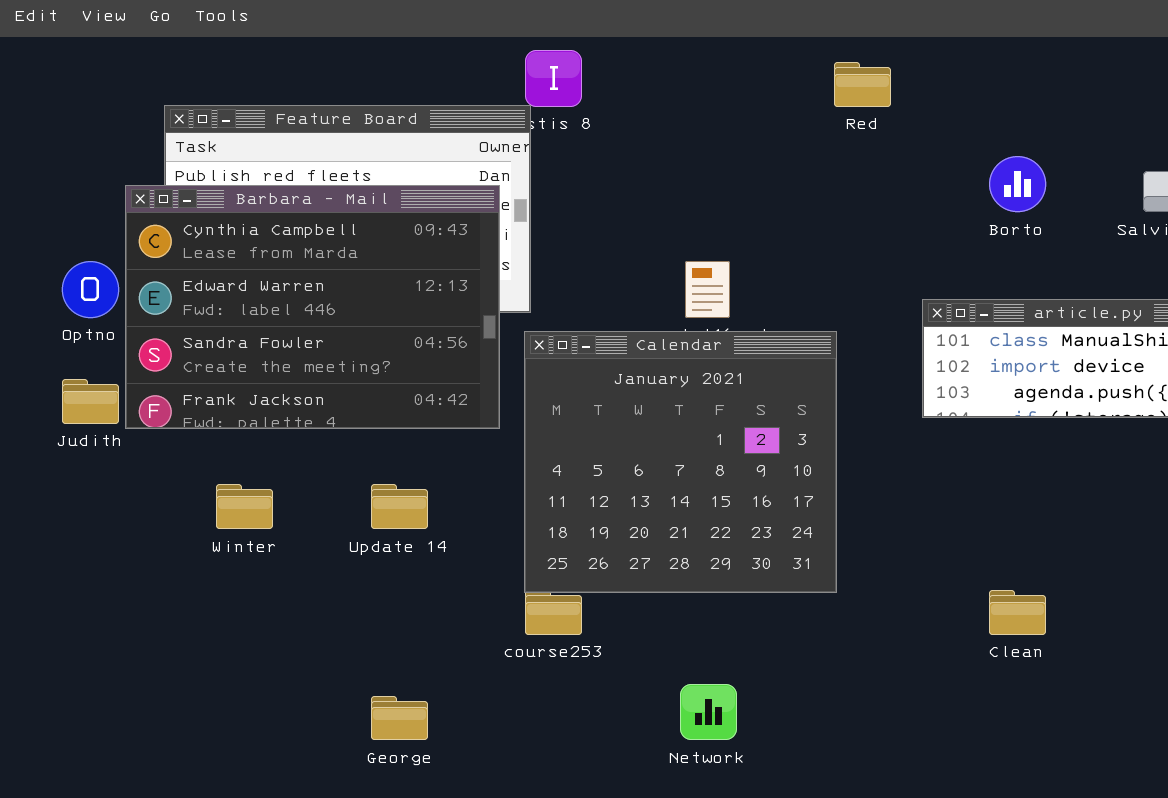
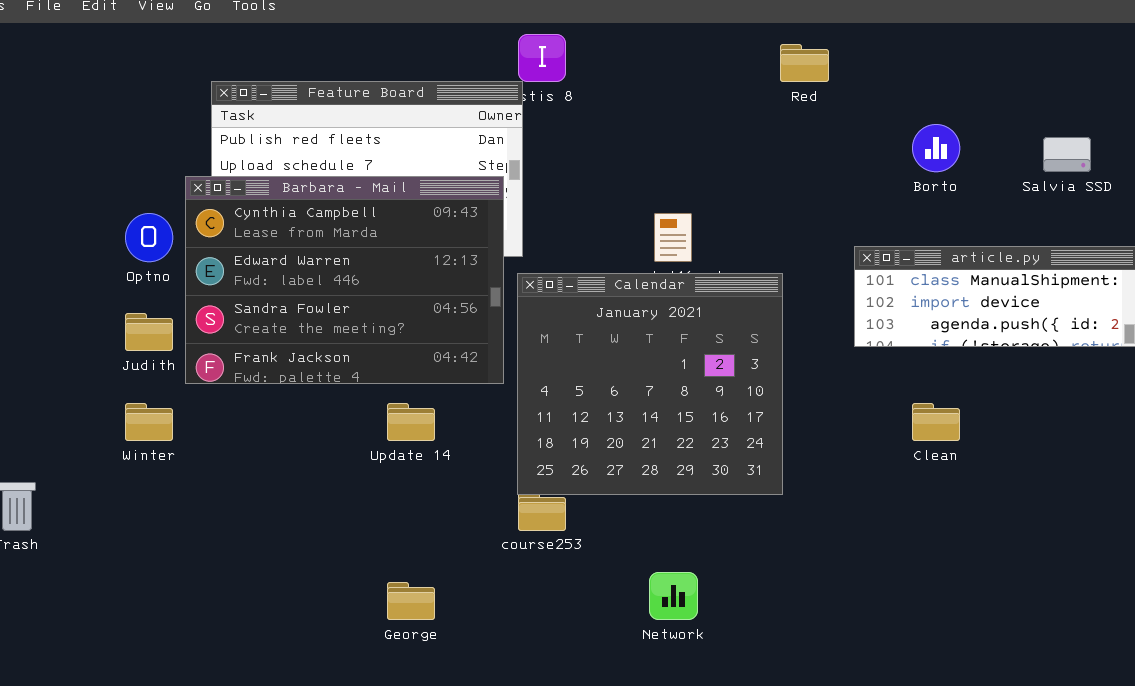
Barbara - Mail: [125,185,500,429] -> [185,176,504,384], moved
Winter: [216,484,273,529] -> [125,403,173,441], moved
Clean: [989,590,1046,635] -> [912,403,960,441], moved

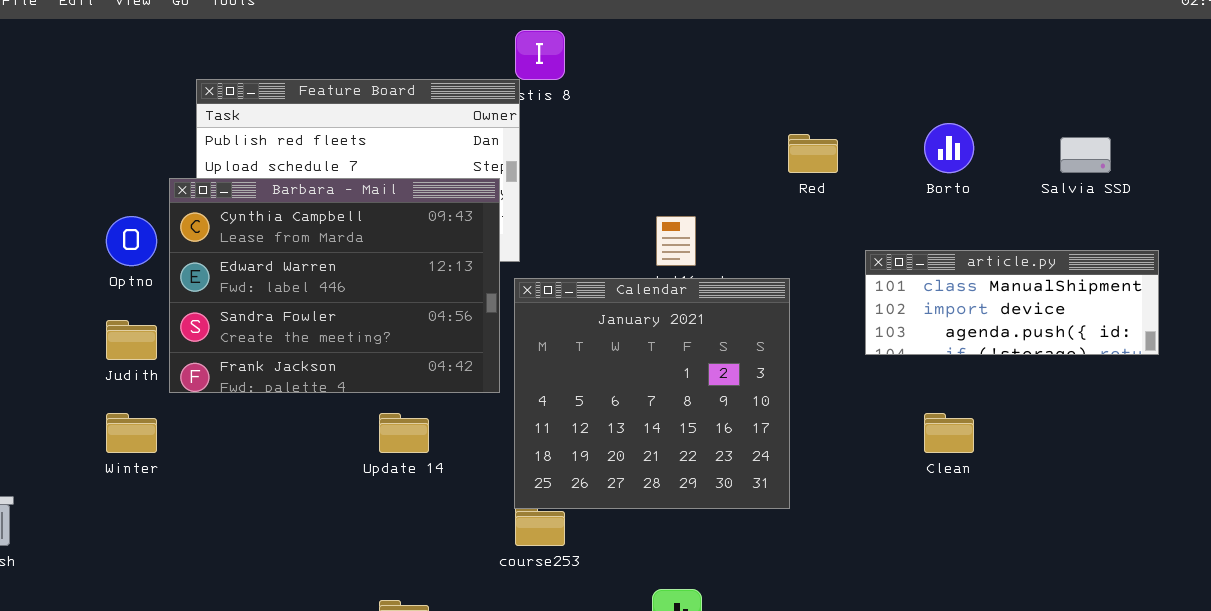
Red: [780,44,829,82] -> [788,134,838,173], moved

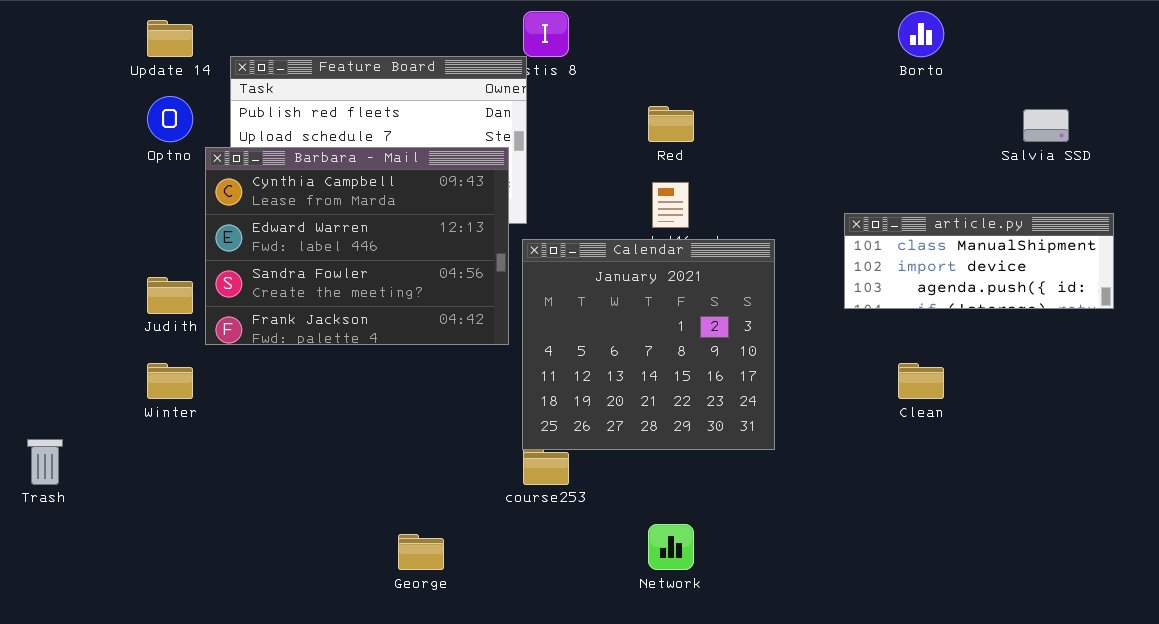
Borto: [924,123,974,173] -> [898,11,944,57], moved
Red: [788,134,838,173] -> [648,106,694,142], moved
Optno: [106,216,157,266] -> [147,96,193,142], moved
Update 14: [379,413,429,453] -> [147,20,193,57], moved

